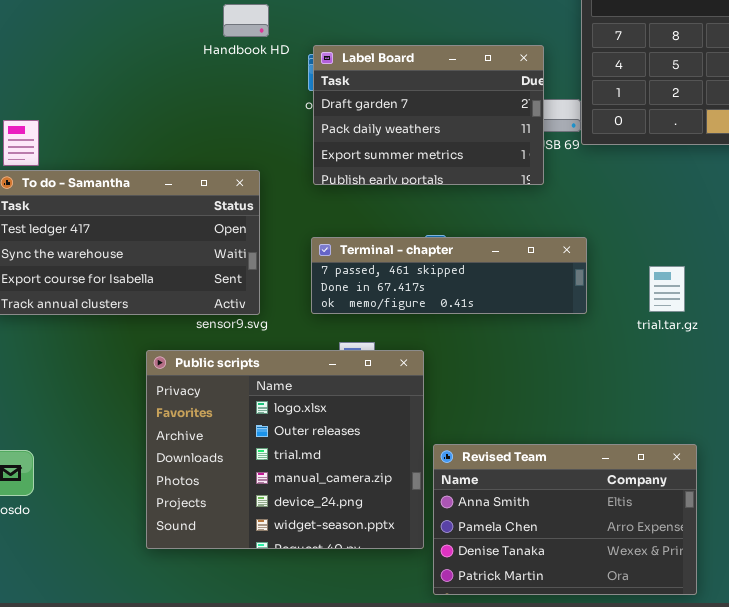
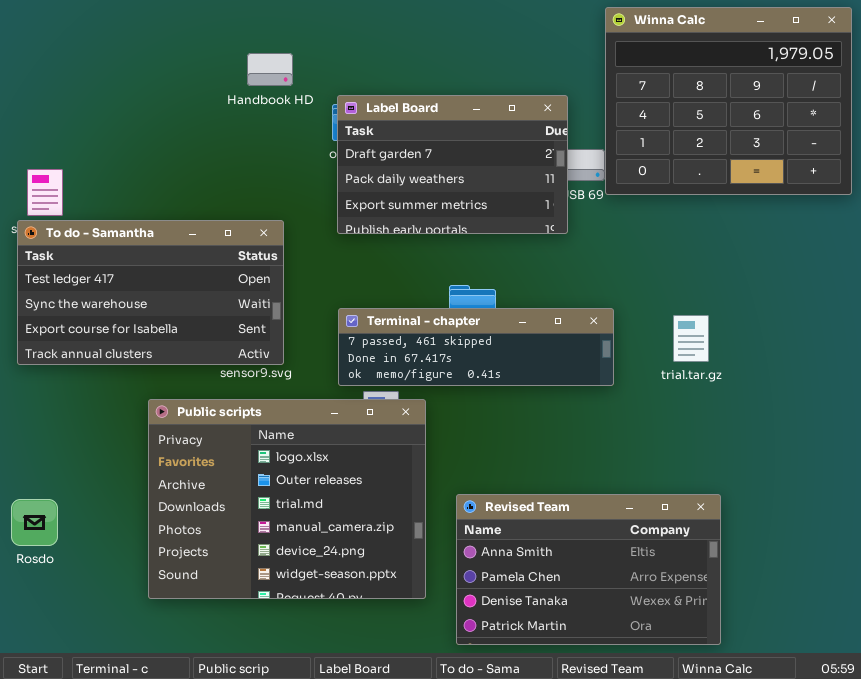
Terminal - chapter: [311,237,587,314] -> [338,308,614,386], moved
Public scripts: [146,350,424,549] -> [148,399,426,599], moved

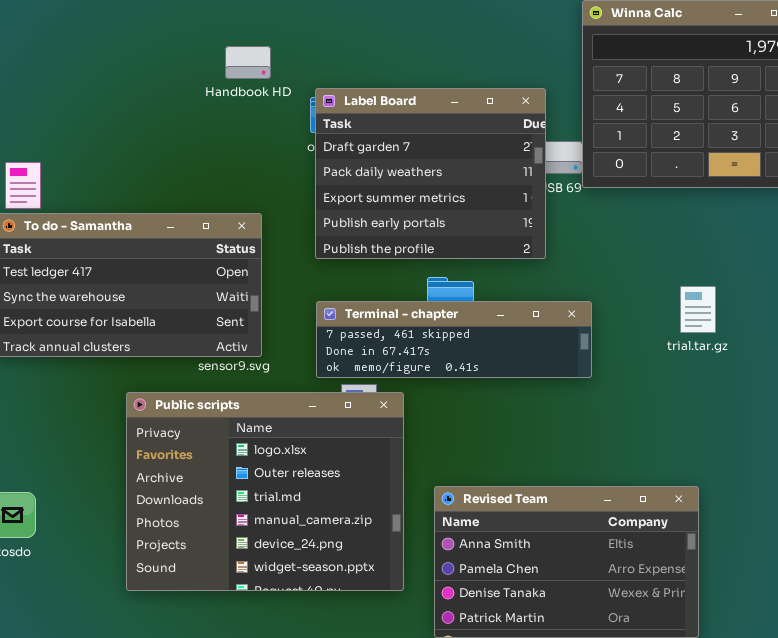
Label Board: [337,95,568,234] -> [315,88,546,259], resized
trial.tar.gz: [673,315,709,362] -> [680,286,716,333], moved

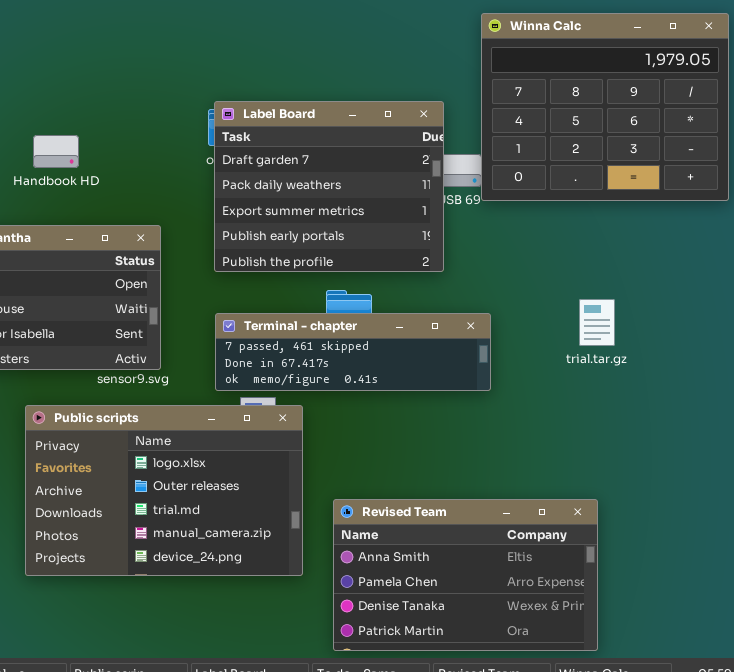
Handbook HD: [225,46,271,79] -> [33,135,79,168], moved
Public scripts: [126,392,404,591] -> [25,405,303,576], resized

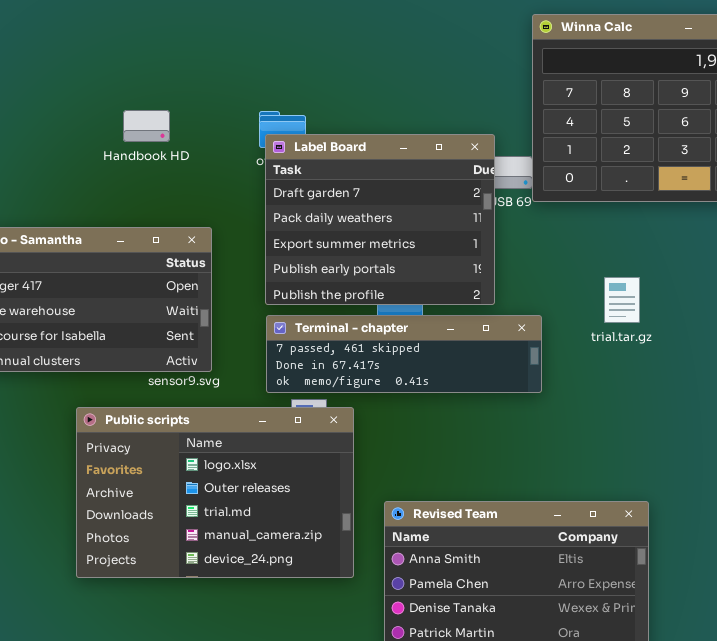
Label Board: [214,101,444,272] -> [265,134,495,305], moved
Handbook HD: [33,135,79,168] -> [123,110,170,142], moved
trial.tar.gz: [579,299,615,346] -> [604,277,640,323], moved

